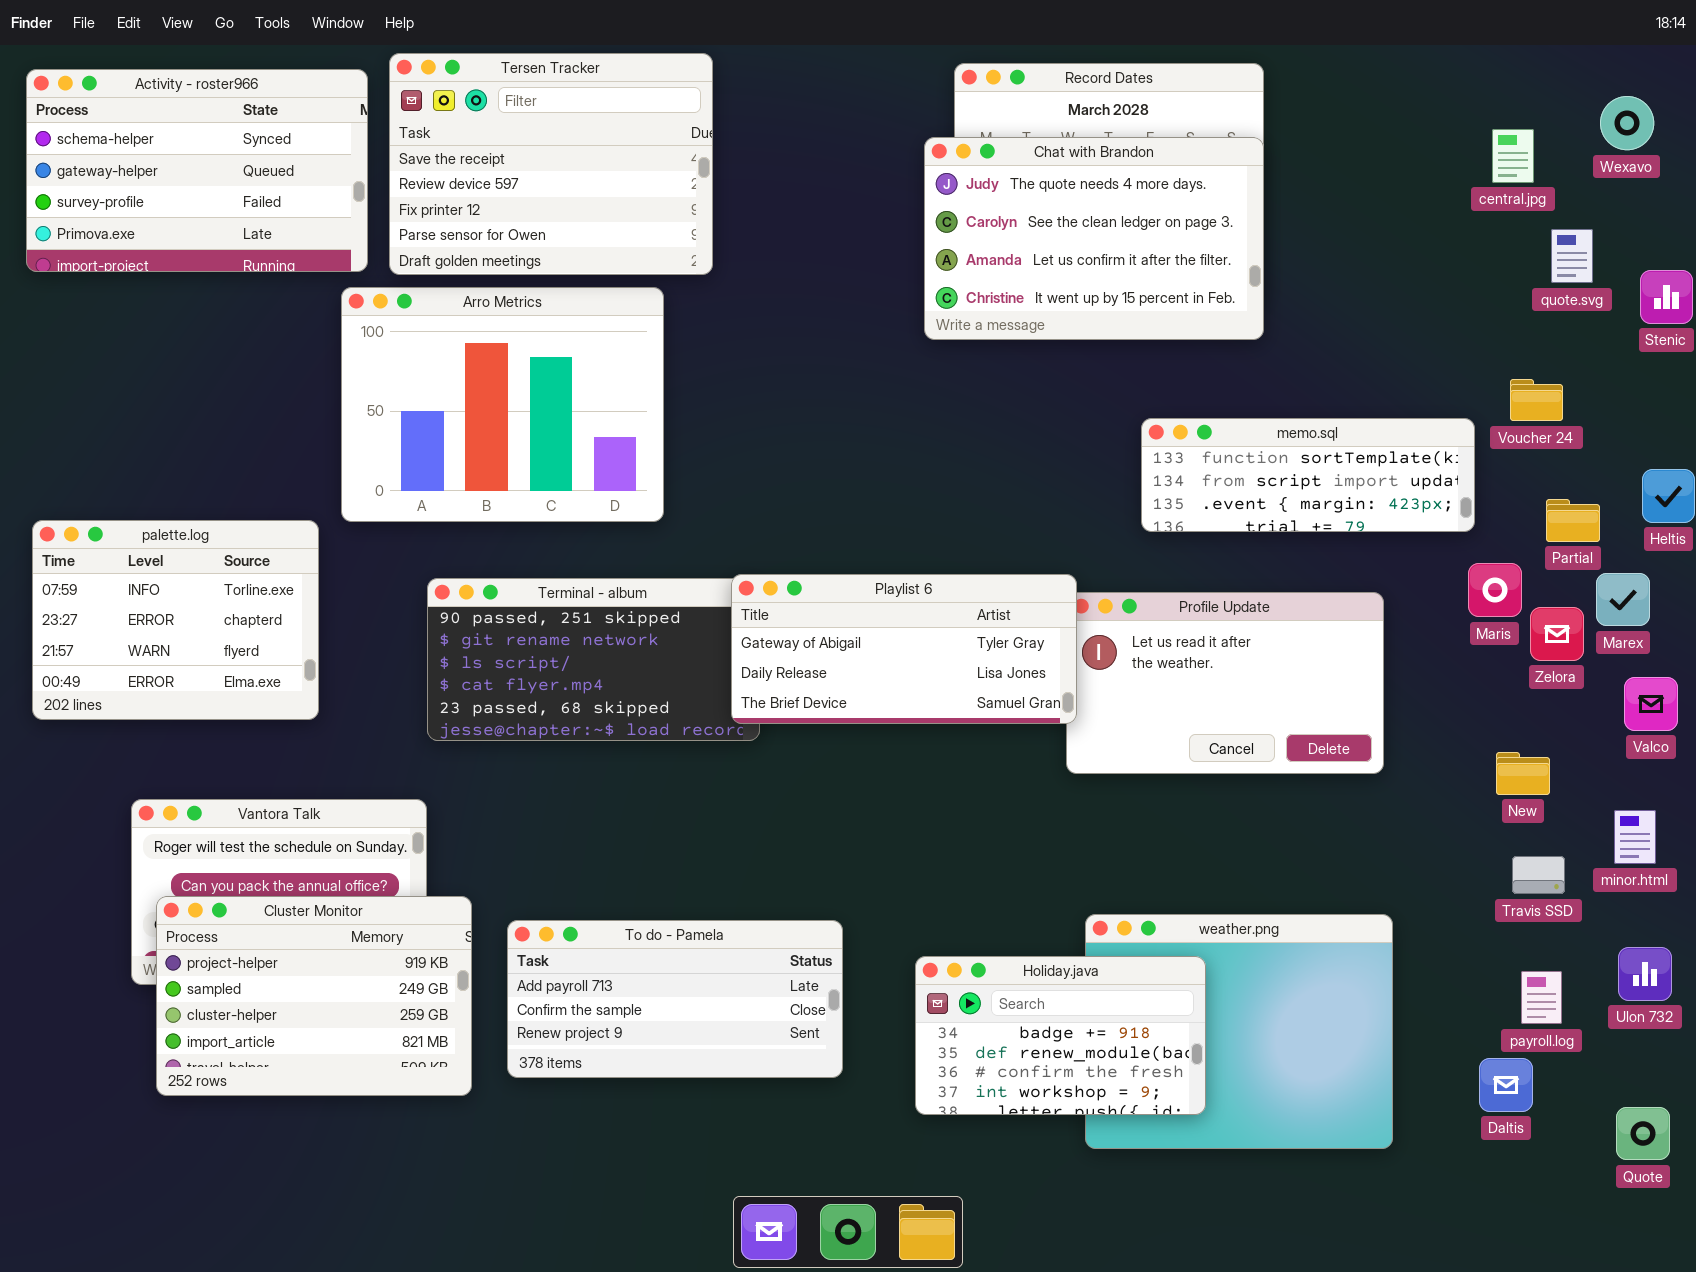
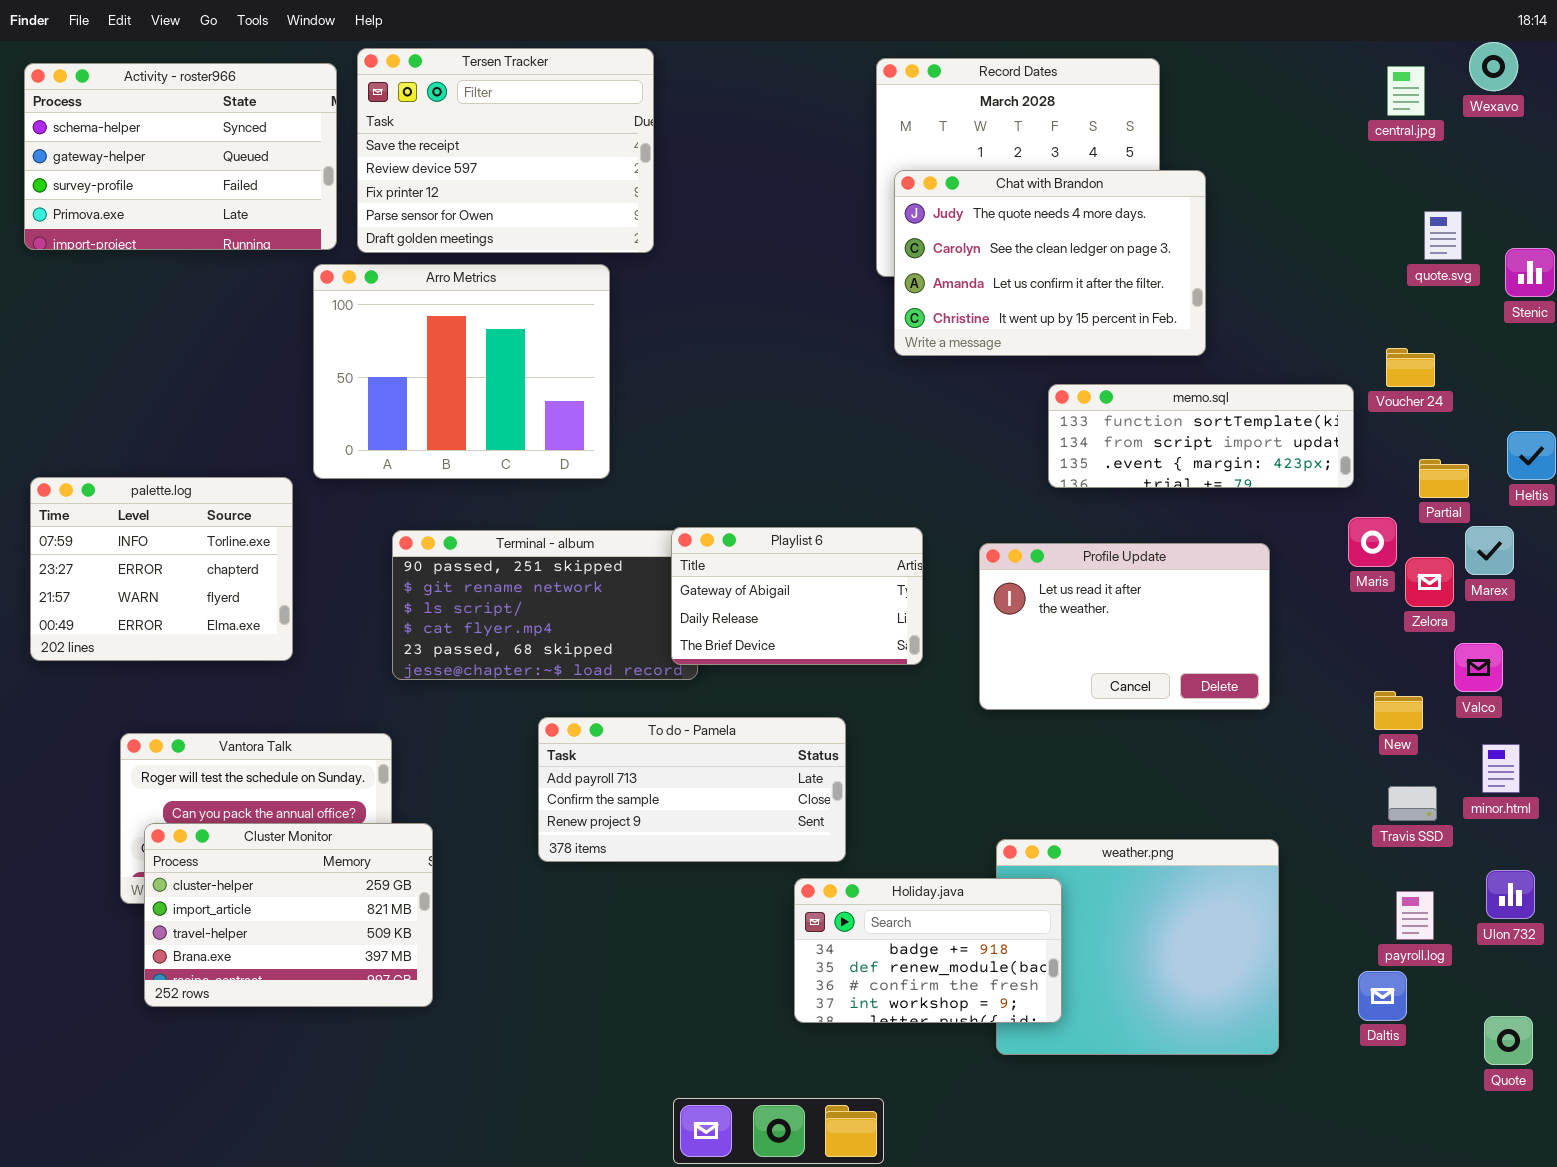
Wexavo: [1600,96,1654,150] -> [1469,42,1518,91], moved
central.jpg: [1492,129,1534,183] -> [1387,66,1425,116], moved
Chat with Brandon: [924,137,1264,340] -> [894,170,1206,356], moved
Playlist 6: [731,574,1077,724] -> [671,527,923,665], resized
Valco: [1624,677,1678,731] -> [1454,643,1503,692], moved
Cluster Monitor: [156,896,472,1096] -> [144,823,433,1007], scrolled down 2 rows
To do - Pamela: [507,920,843,1078] -> [538,717,846,862], moved
Holiday.java: [915,956,1206,1115] -> [794,878,1062,1023], moved

